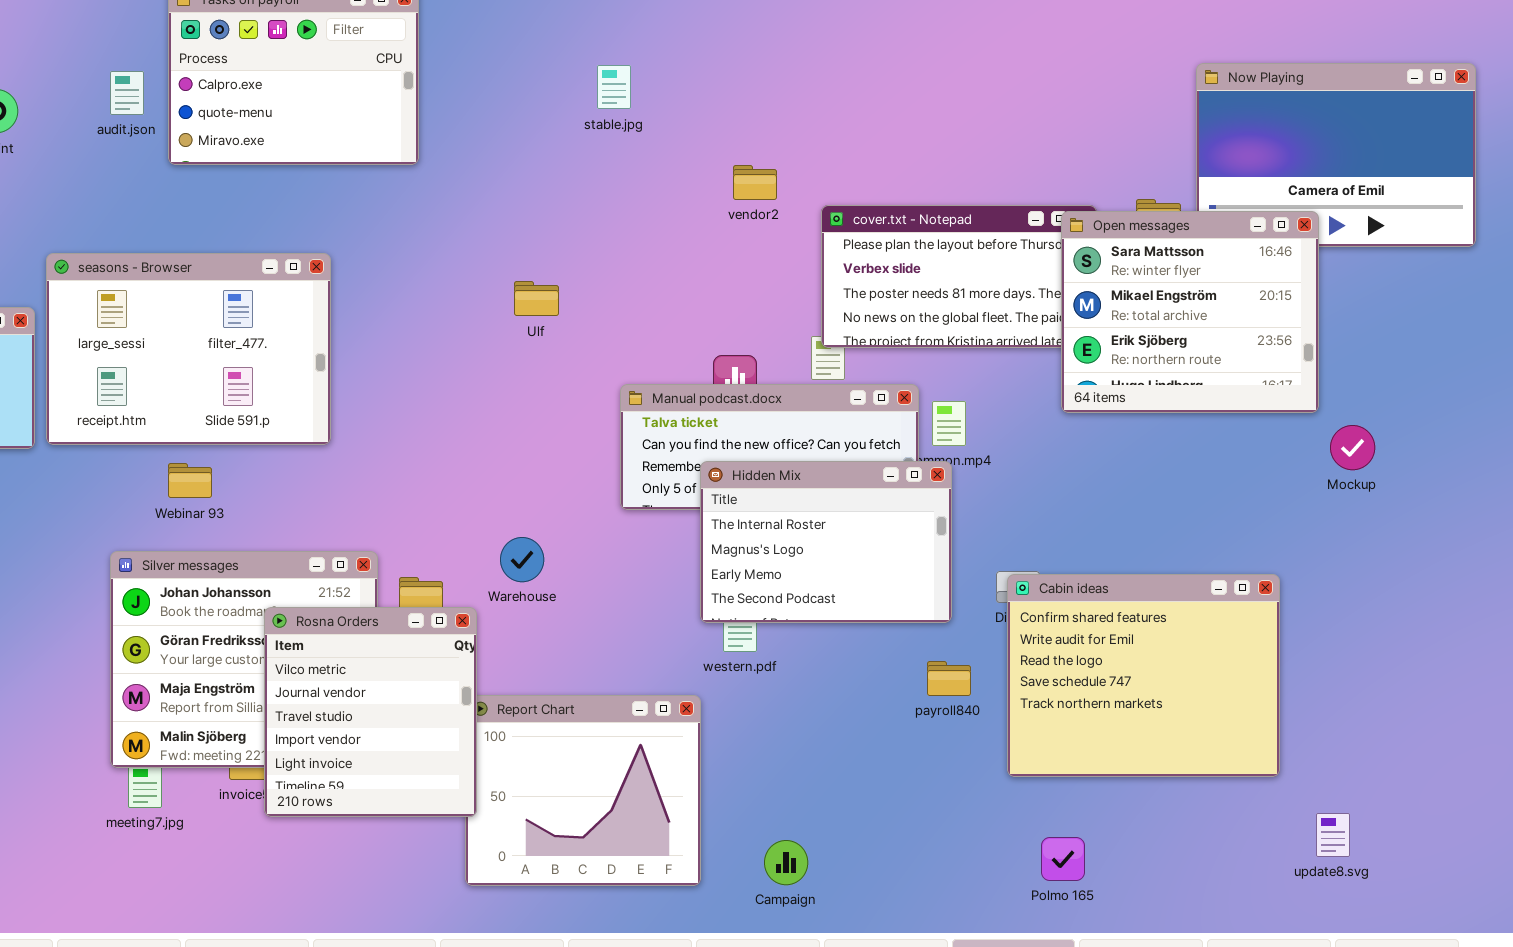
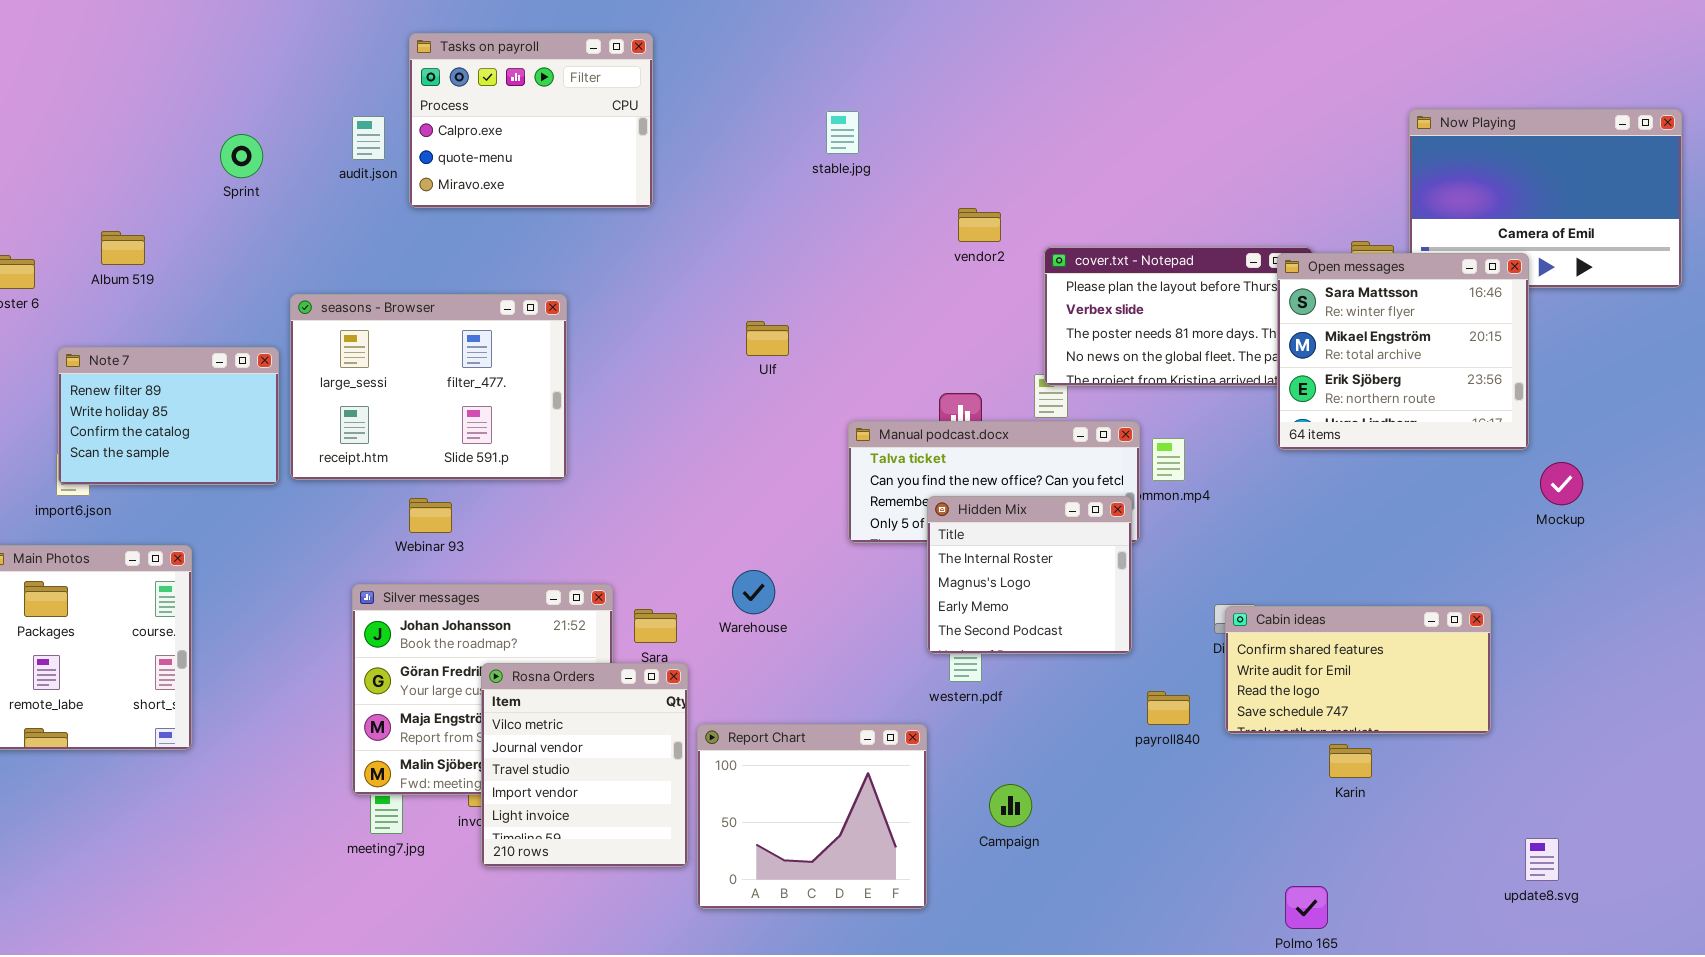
Hidden Mix: [700,461,952,623] -> [927,496,1132,654], resized
Cabin ideas: [1007,574,1280,777] -> [1225,606,1491,734], resized
Rosna Orders: [264,607,477,817] -> [481,663,688,867], moved
Polmo 165: [1041,837,1085,881] -> [1285,886,1328,929], moved
Campaign: [764,840,808,885] -> [989,784,1032,827], moved

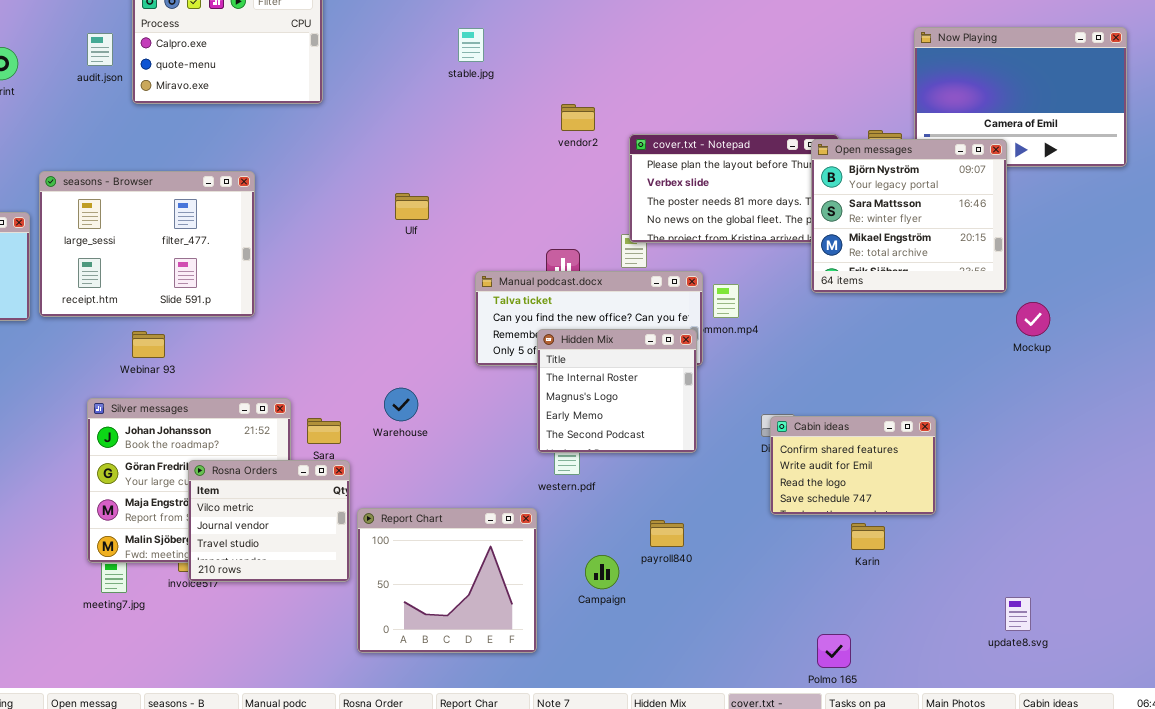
Open messages: [1277,253,1529,450] -> [811,139,1007,293], scrolled up 1 row
Cabin ideas: [1225,606,1491,734] -> [770,416,936,515], resized
Rosna Orders: [481,663,688,867] -> [188,460,350,582], resized
payroll840: [1147,691,1190,725] -> [650,520,684,547], moved

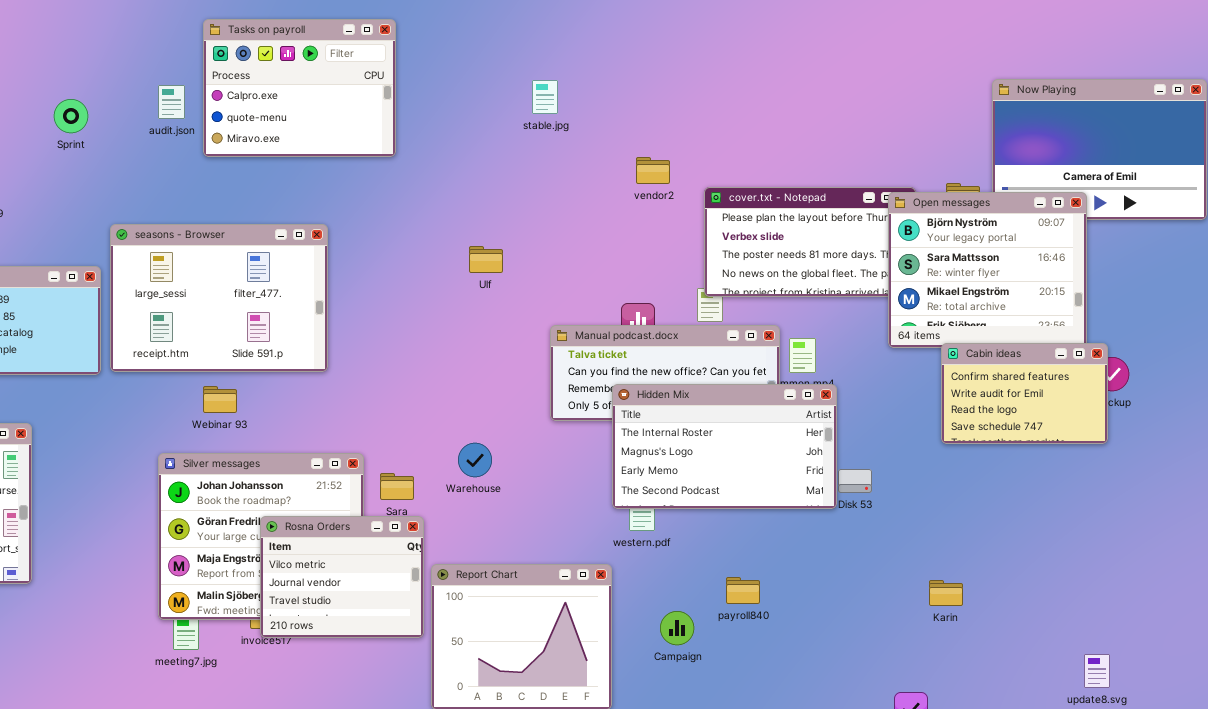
Hidden Mix: [537,329,697,453] -> [612,384,837,509], resized
Cabin ideas: [770,416,936,515] -> [941,343,1108,444], moved

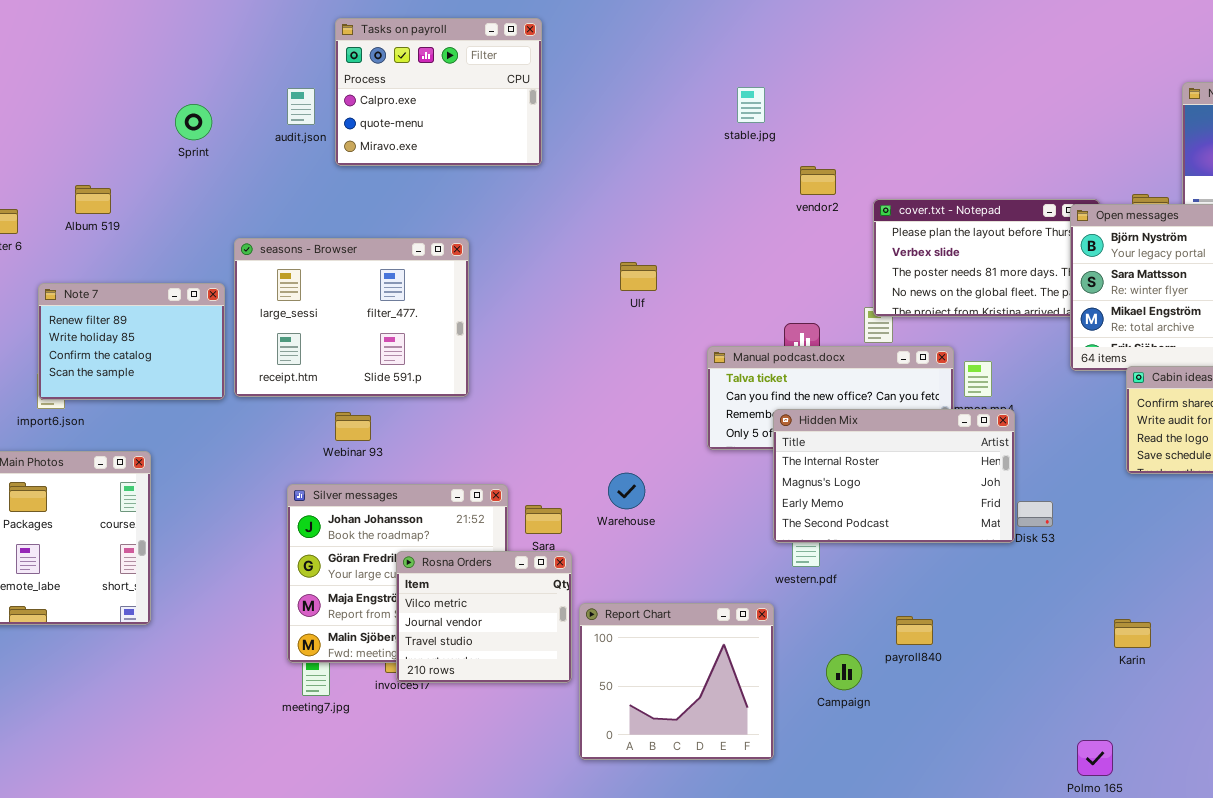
stable.jpg: [532,80,558,114] -> [737,87,765,123], moved

